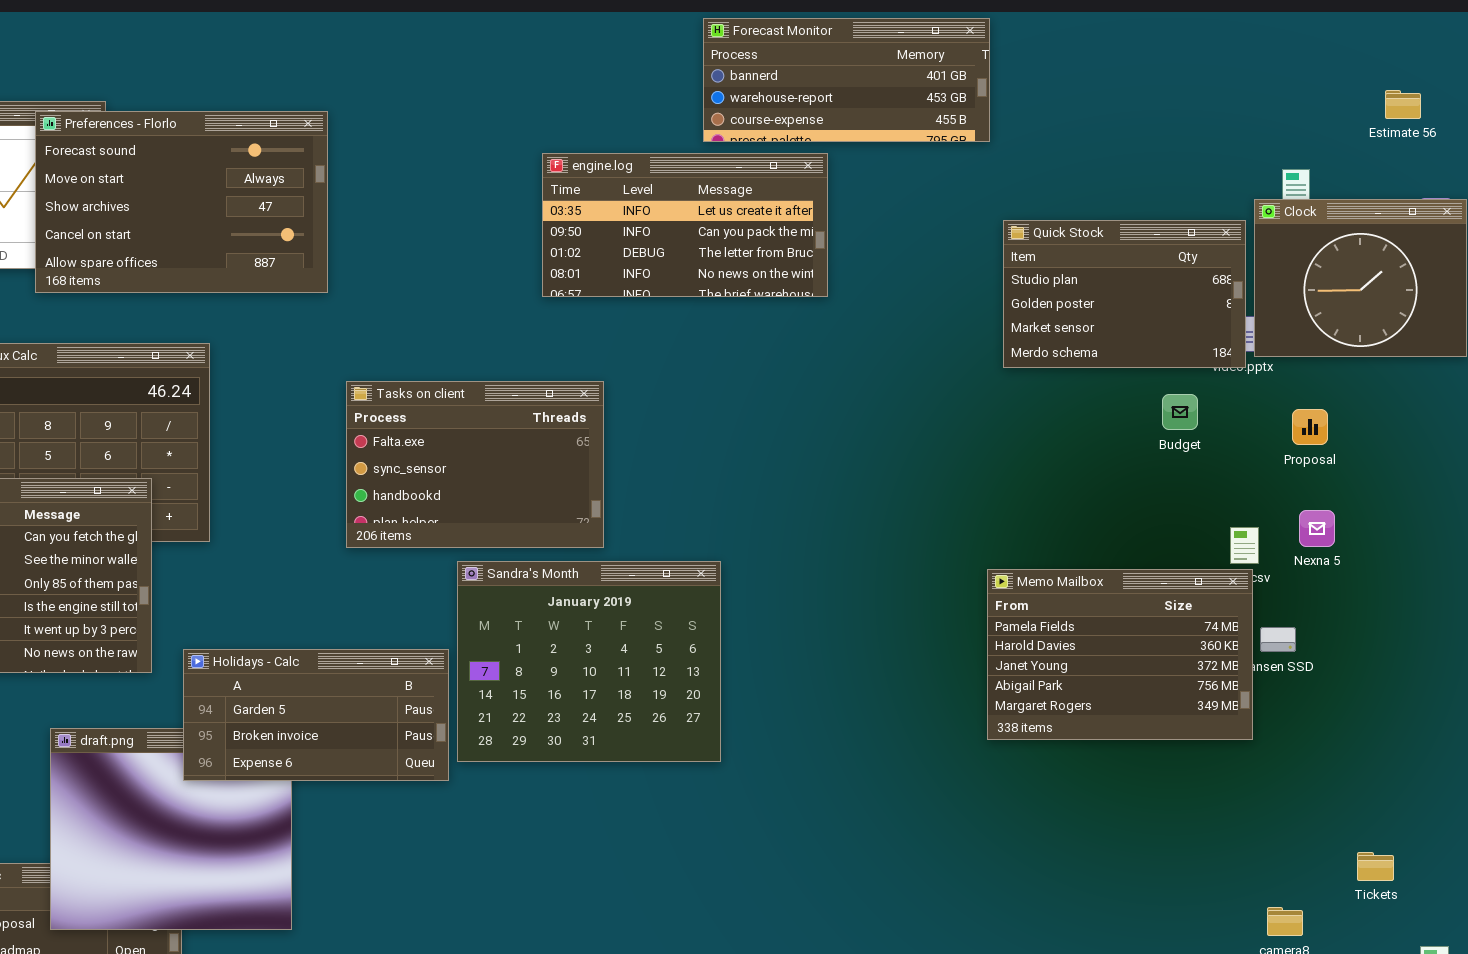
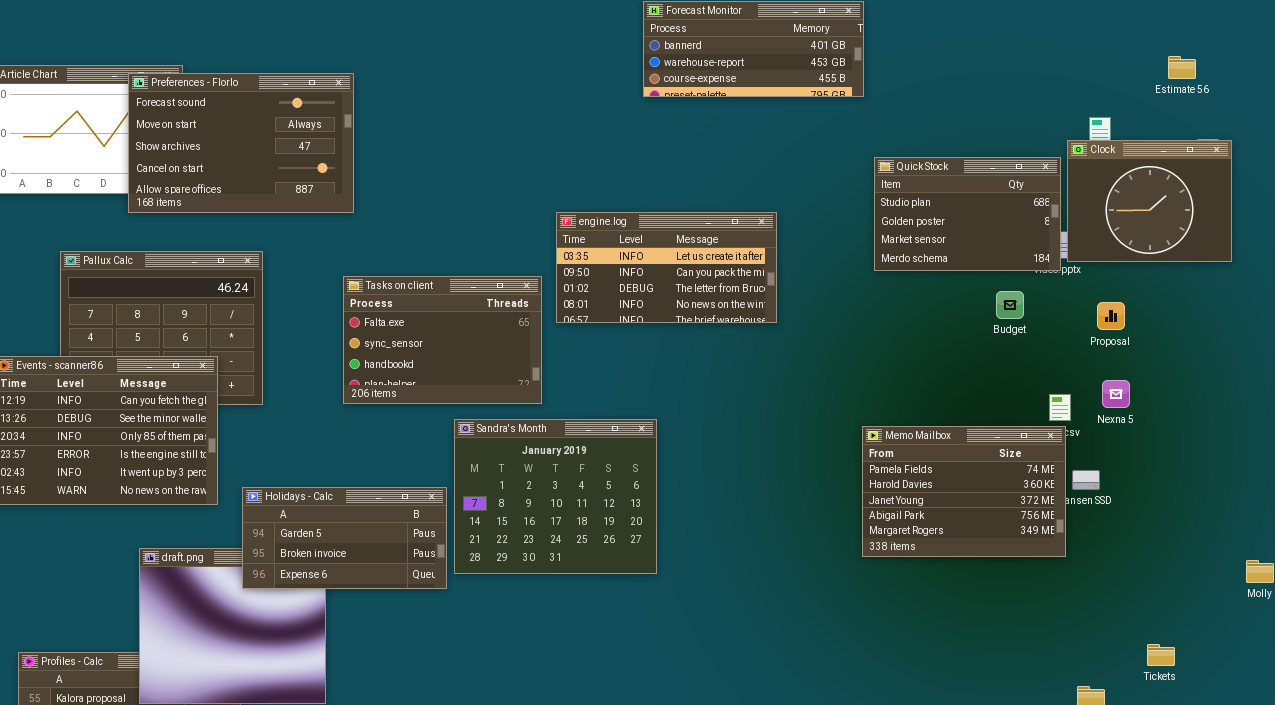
engine.log: [542,153,828,297] -> [556,212,777,323], moved
Tasks on client: [346,381,604,548] -> [343,276,542,404], moved

